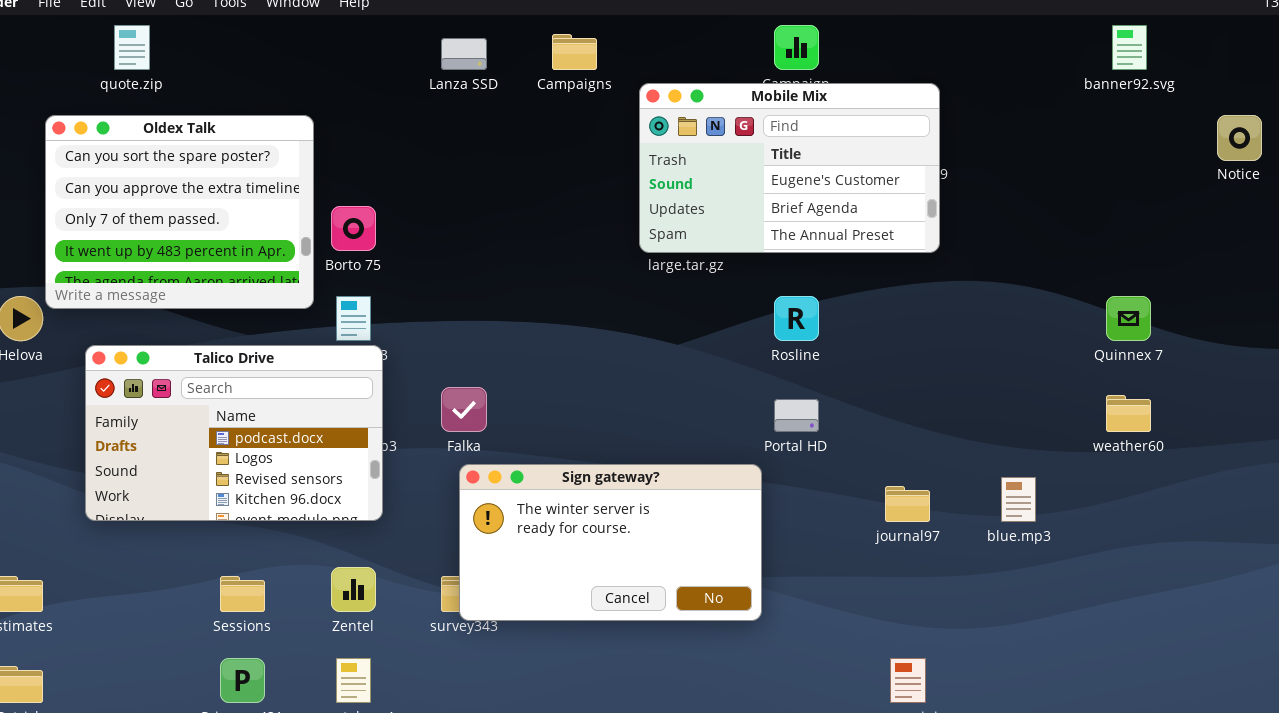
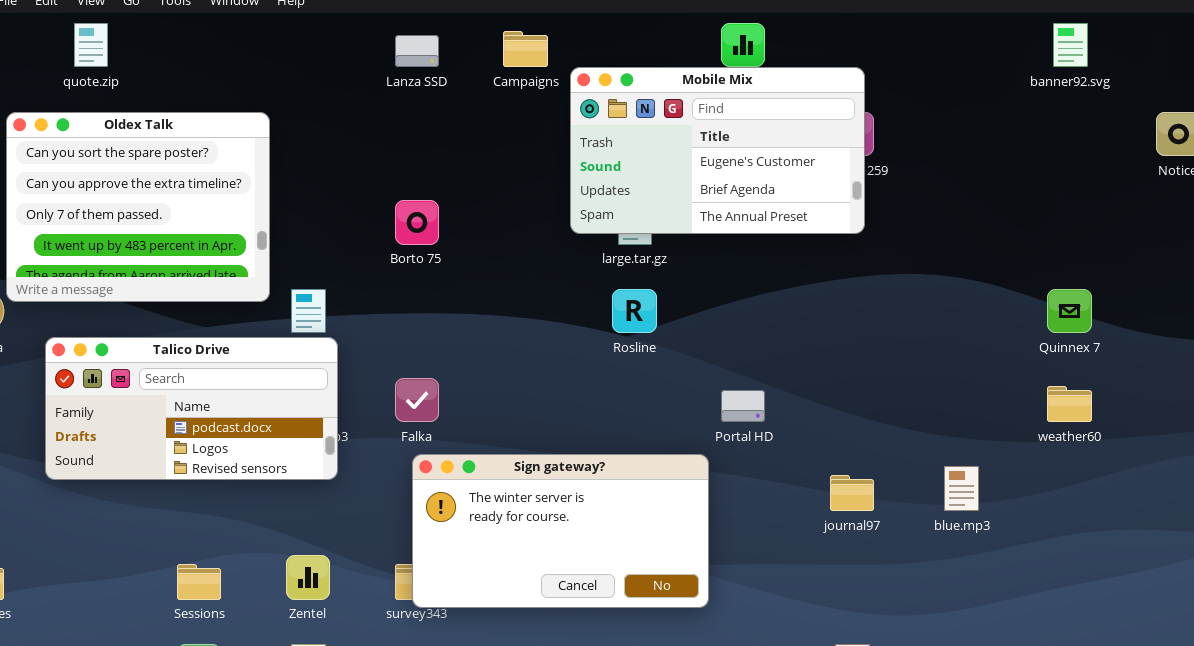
Mobile Mix: [639,83,940,253] -> [570,67,865,234], moved
Borto 75: [331,206,376,251] -> [395,200,439,245], moved
Rosline: [774,296,819,341] -> [612,289,657,333], moved
Talico Drive: [85,345,383,521] -> [45,337,338,480], resized

